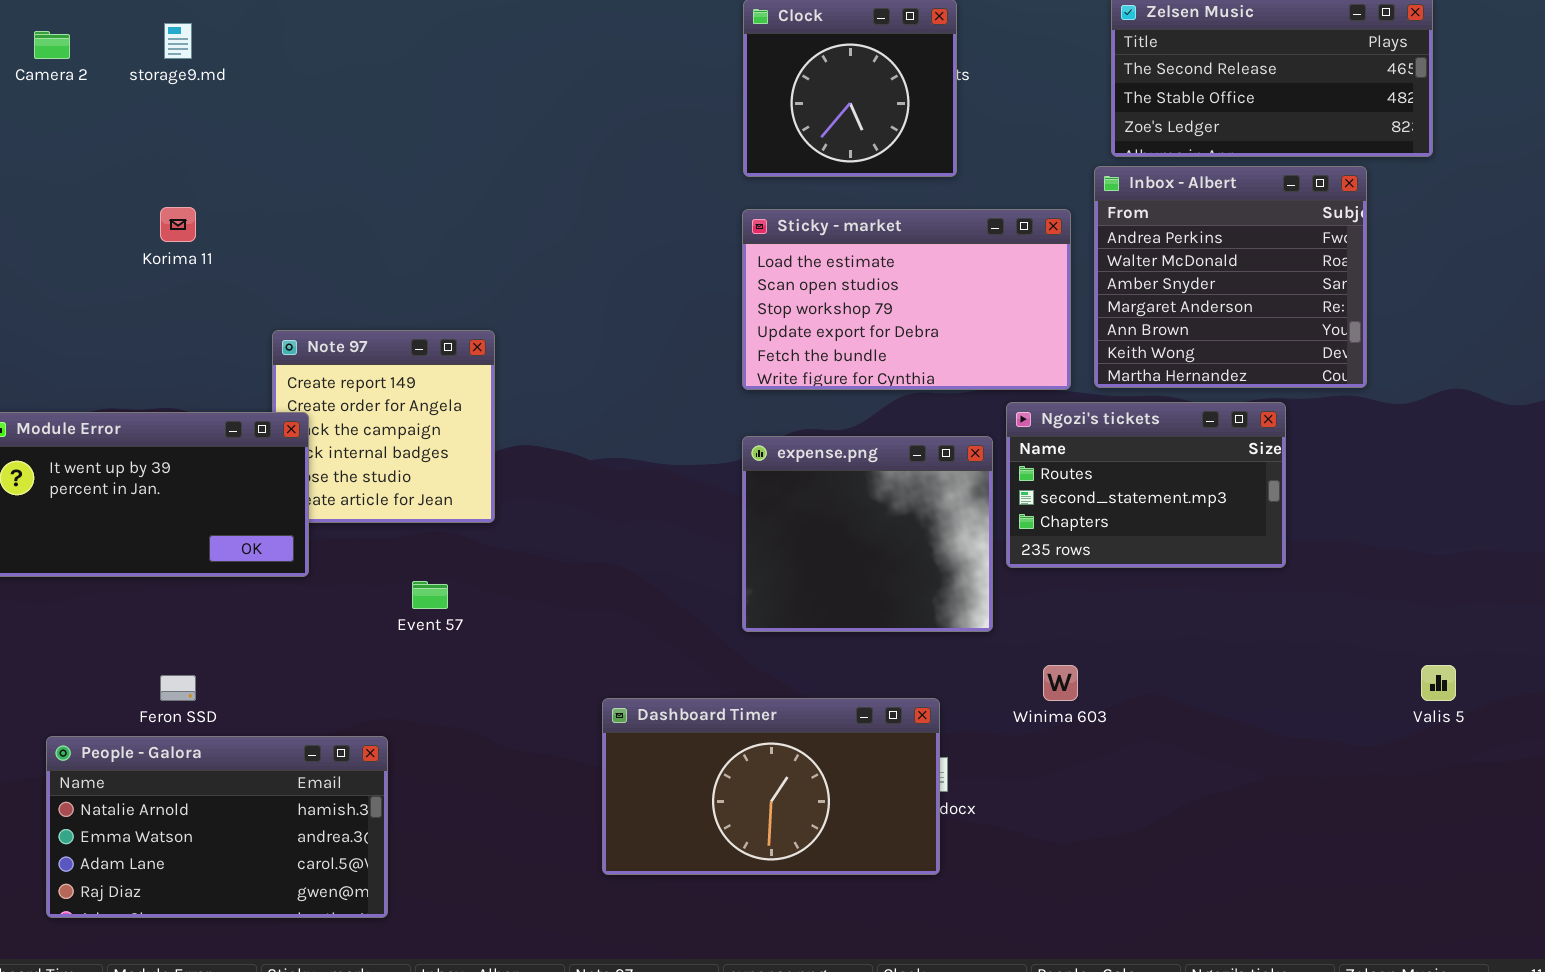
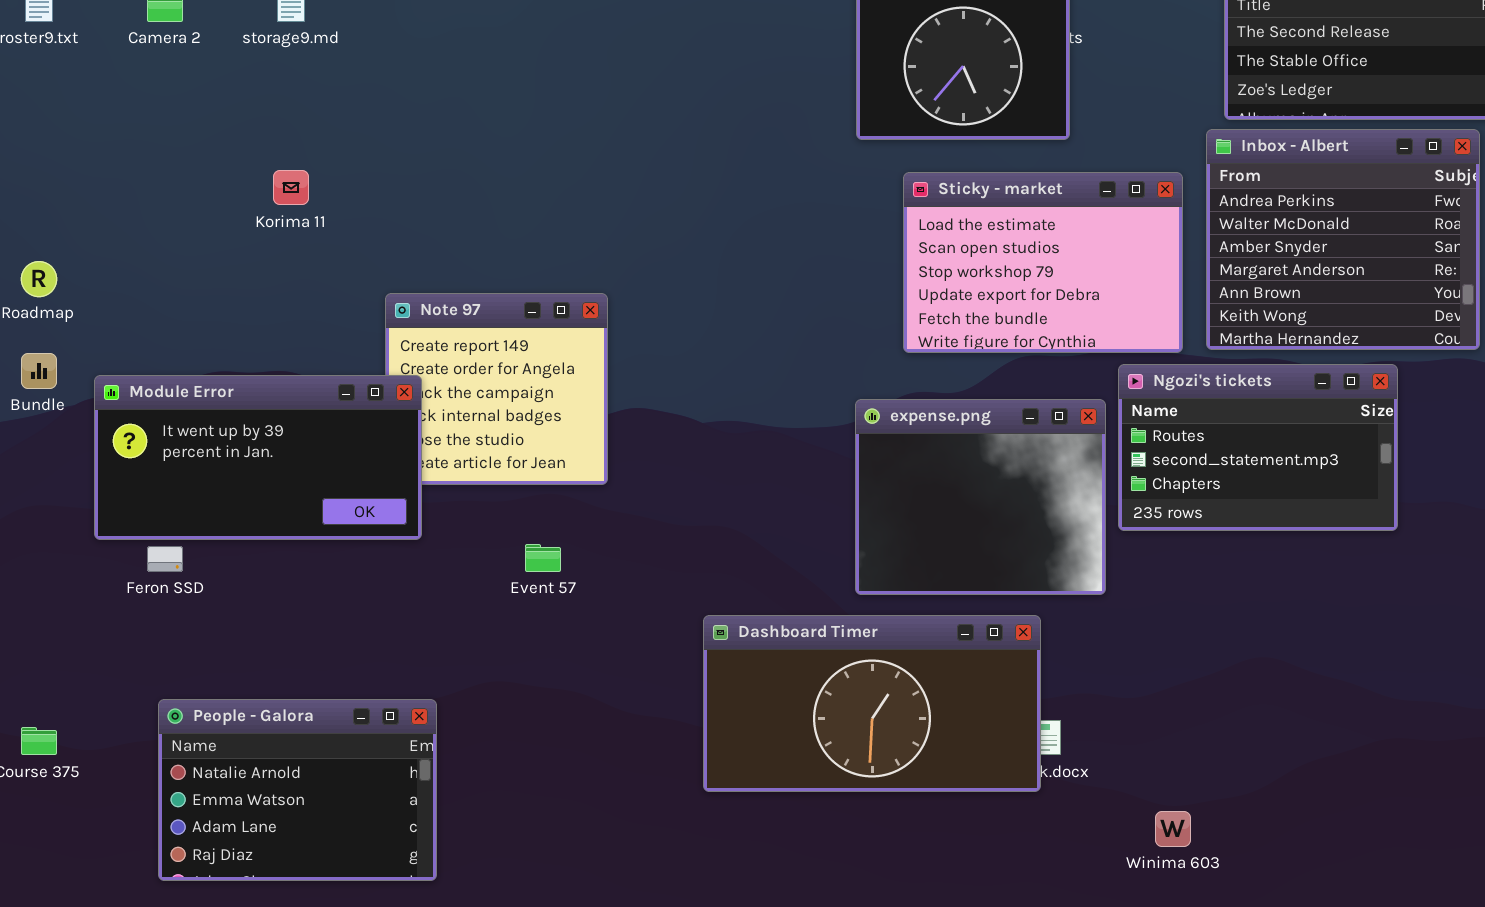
Sticky - market: [742,209,1071,390] -> [903,172,1183,353], resized
Winima 603: [1043,665,1078,701] -> [1155,811,1191,847], moved
Feron SSD: [160,675,196,701] -> [147,546,183,572], moved
Dashboard Timer: [602,698,940,875] -> [703,615,1041,792], moved
People - Galora: [46,736,388,918] -> [158,699,437,881], resized

